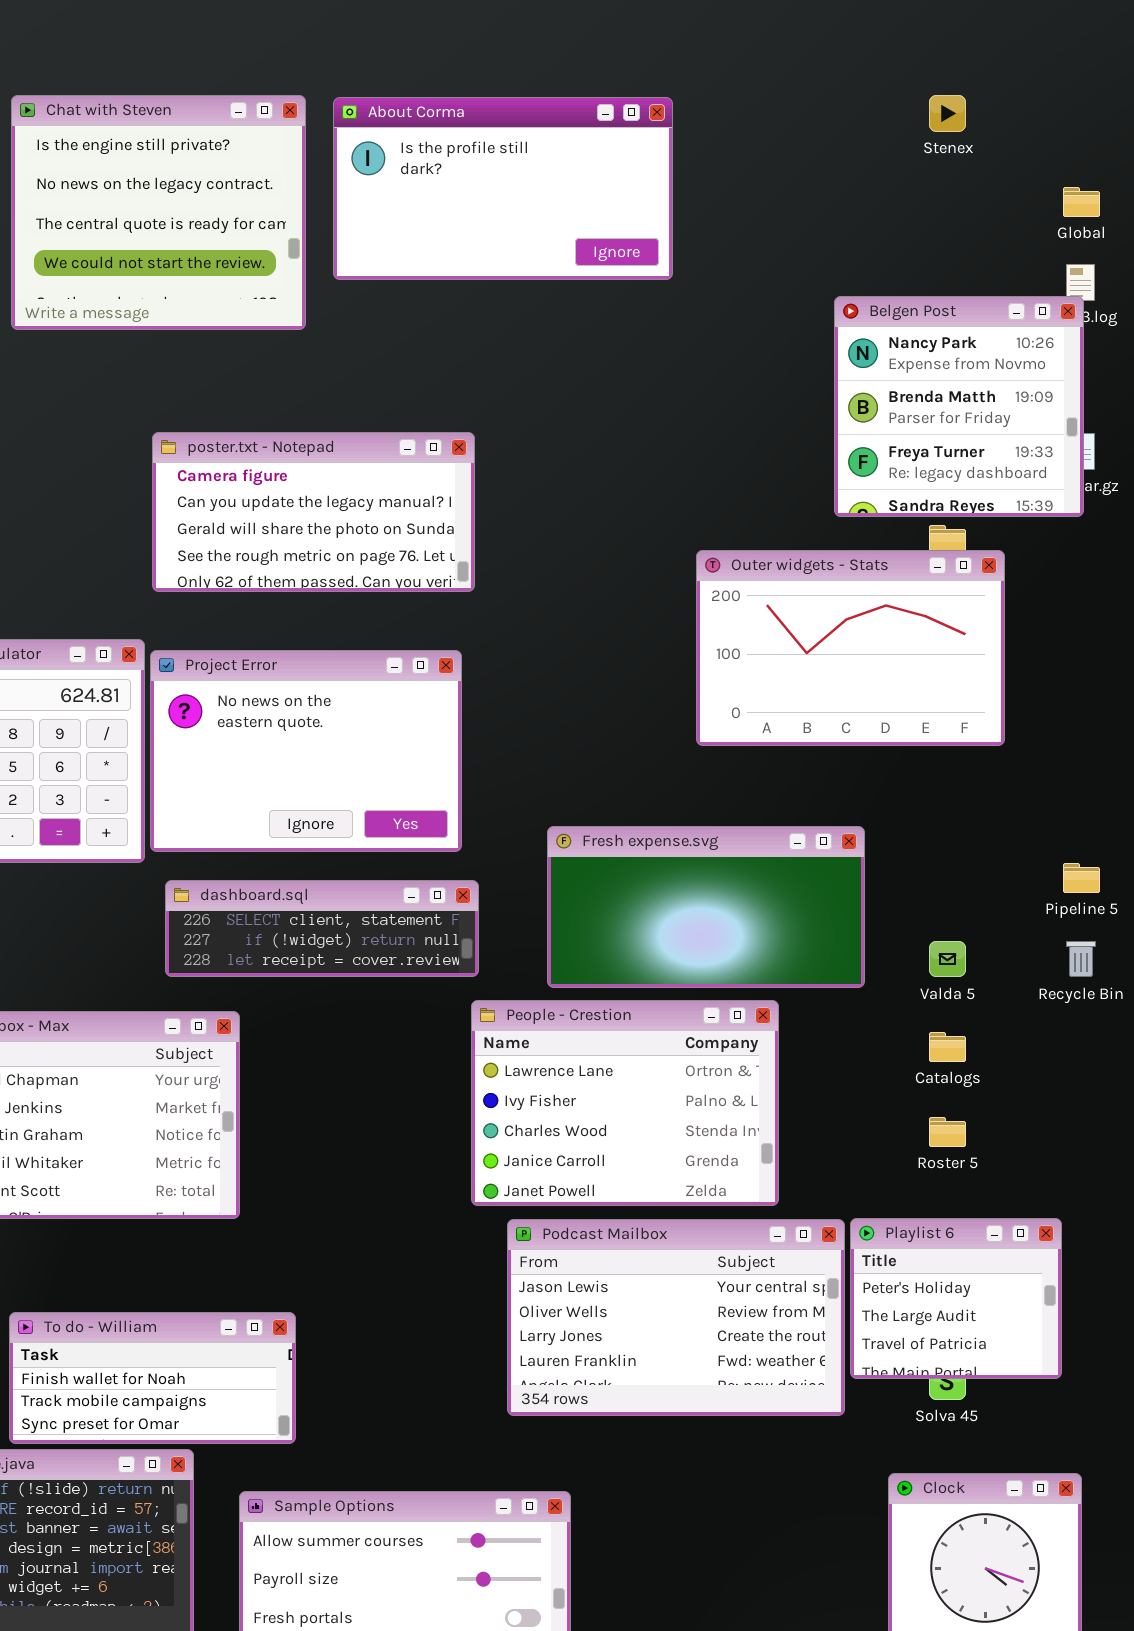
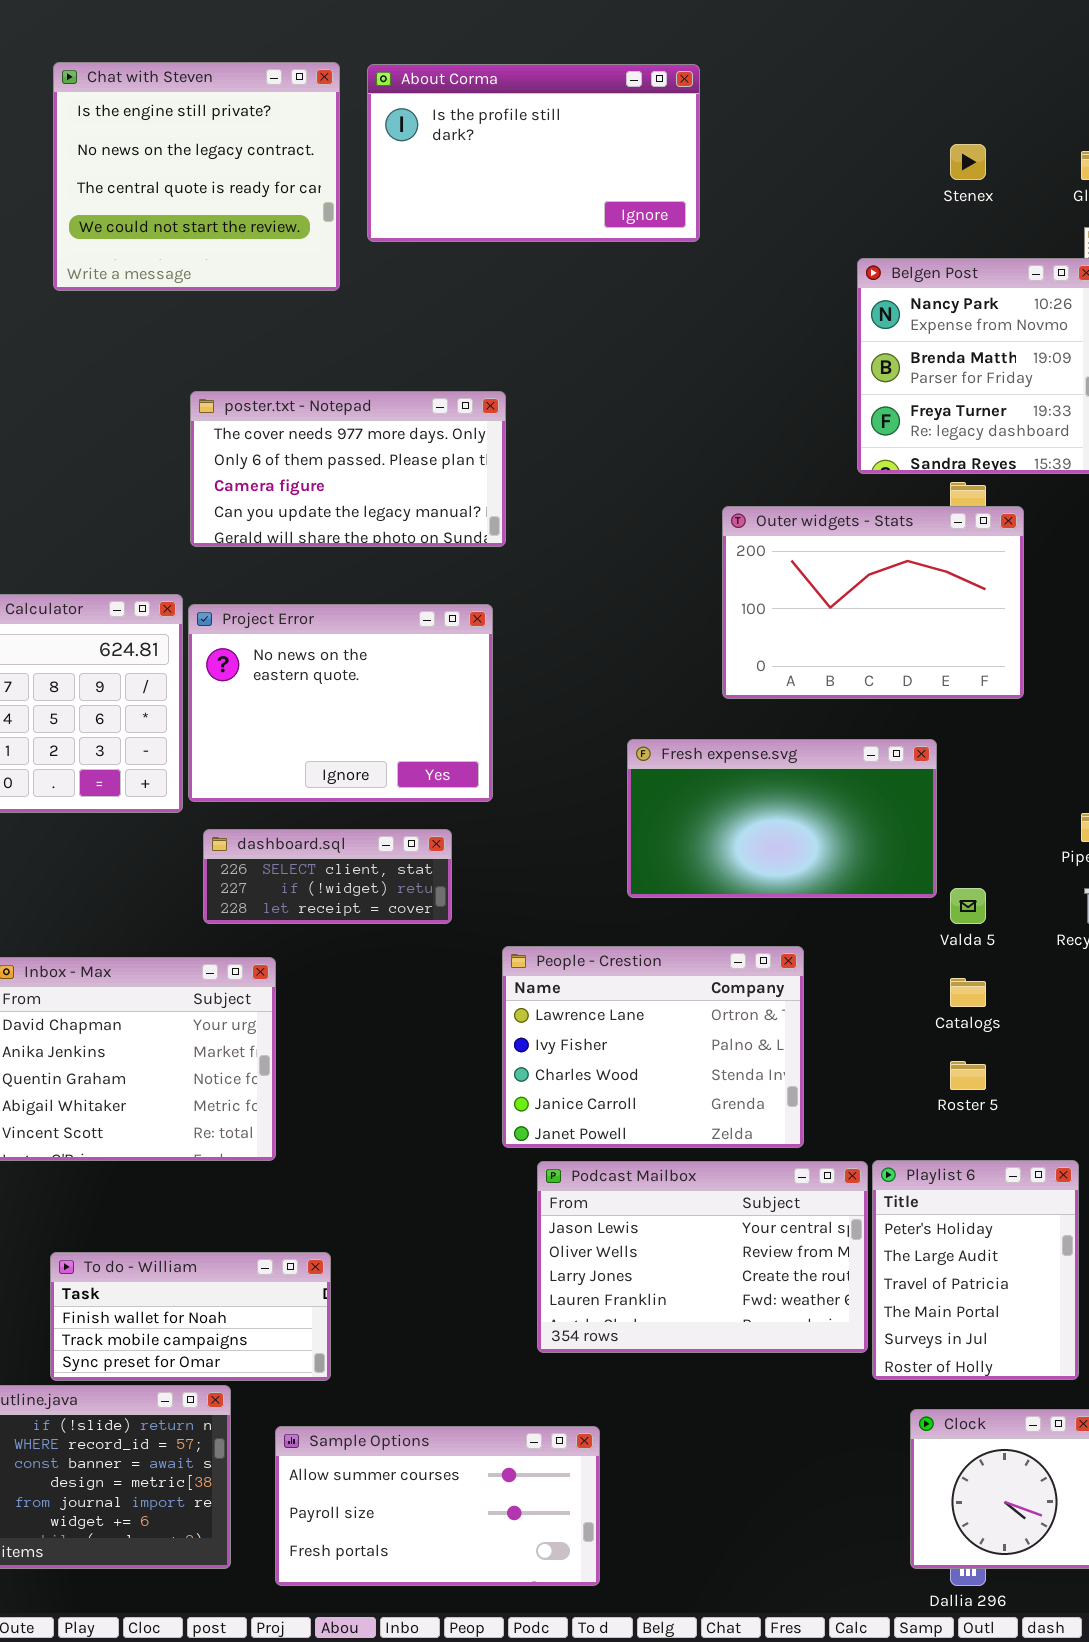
Stenex: [929,95,966,132] -> [950,144,986,180], moved
poster.txt - Notepad: [152,432,475,592] -> [190,391,506,547], scrolled up 2 rows
Fresh expense.svg: [547,826,865,988] -> [627,739,937,898], moved
dashboard.sql: [165,880,479,977] -> [203,829,452,924], resized
Playlist 6: [850,1218,1062,1379] -> [872,1160,1079,1380], resized

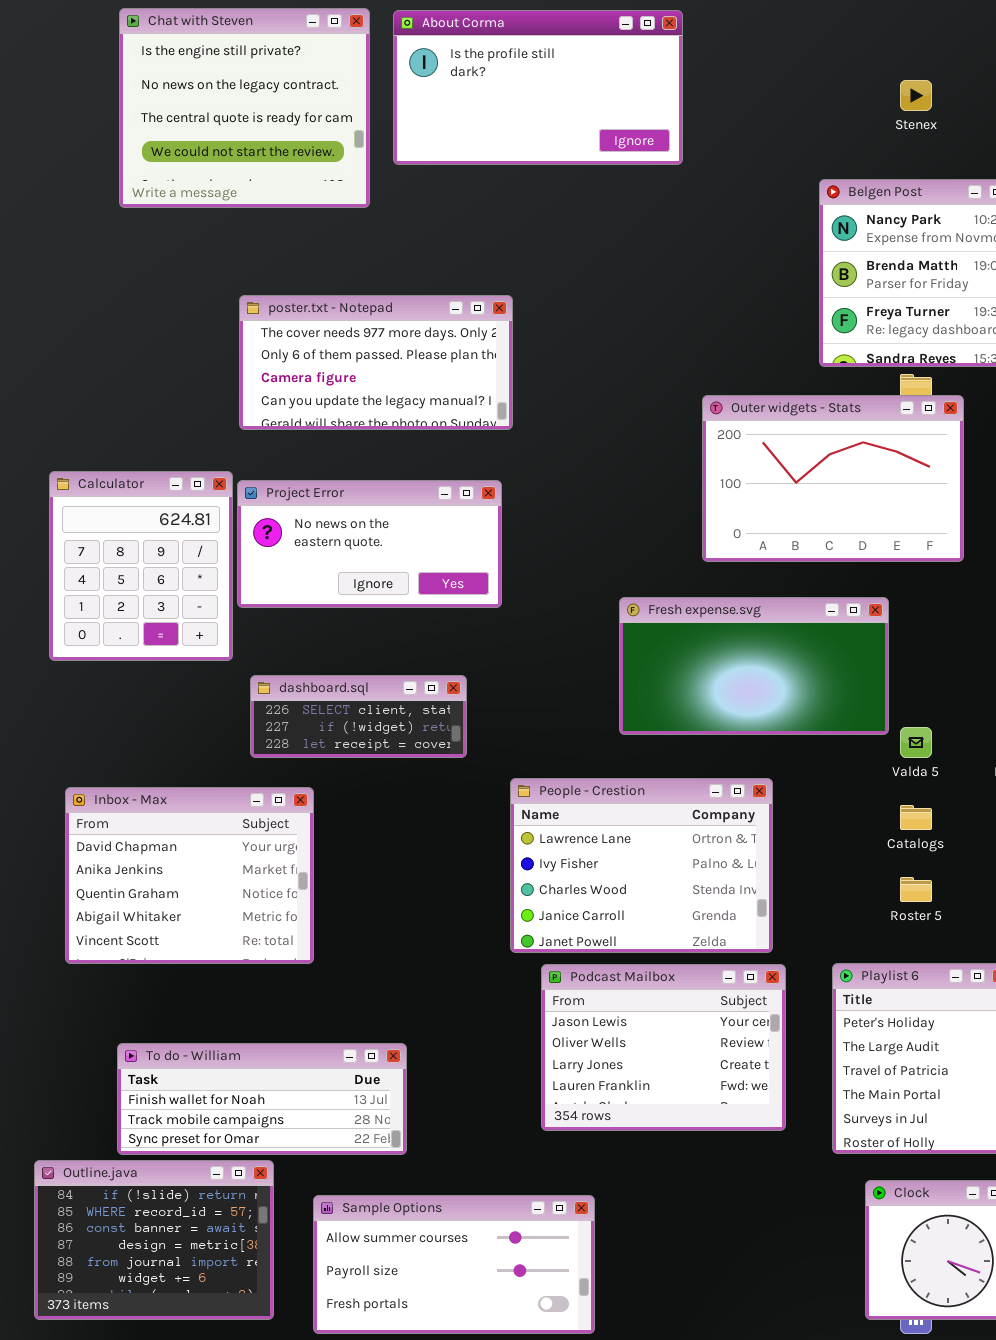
Project Error: [188,604,493,802] -> [237,480,502,608], resized
Podcast Mailbox: [537,1161,868,1353] -> [541,964,786,1131], resized
To do - William: [50,1252,331,1381] -> [117,1043,407,1155], resized

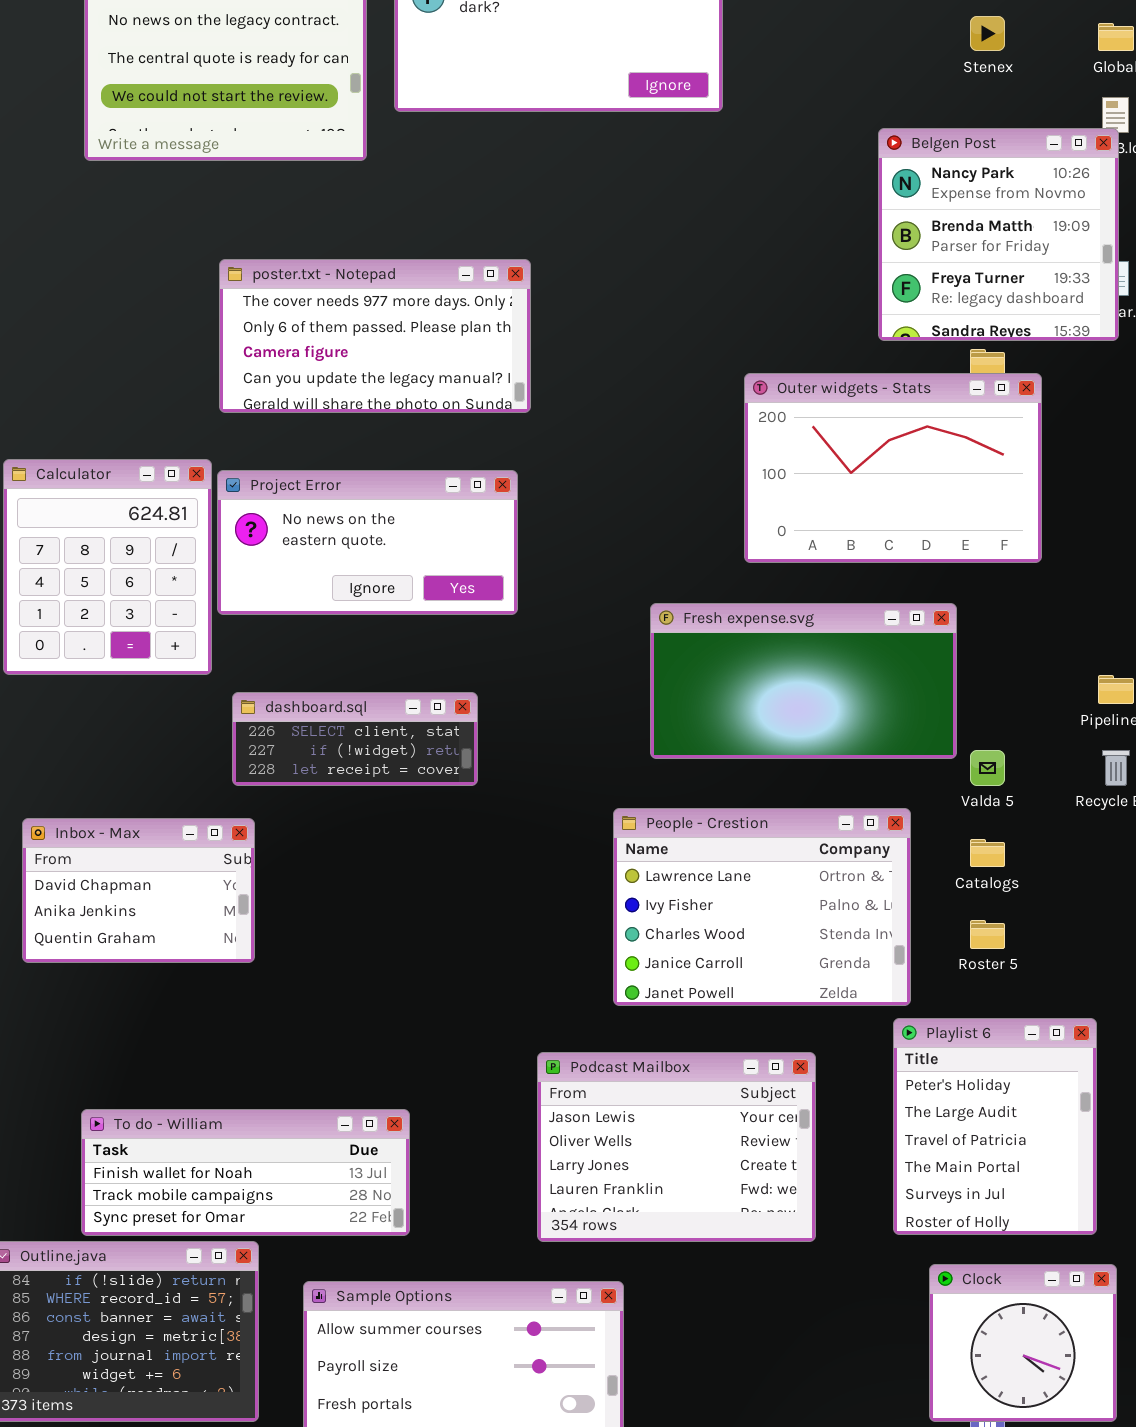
People - Crestion: [510,778,773,953] -> [613,808,911,1006], moved
Inbox - Max: [65,787,314,964] -> [22,818,255,963], resized
Podcast Mailbox: [541,964,786,1131] -> [537,1052,816,1242], moved

